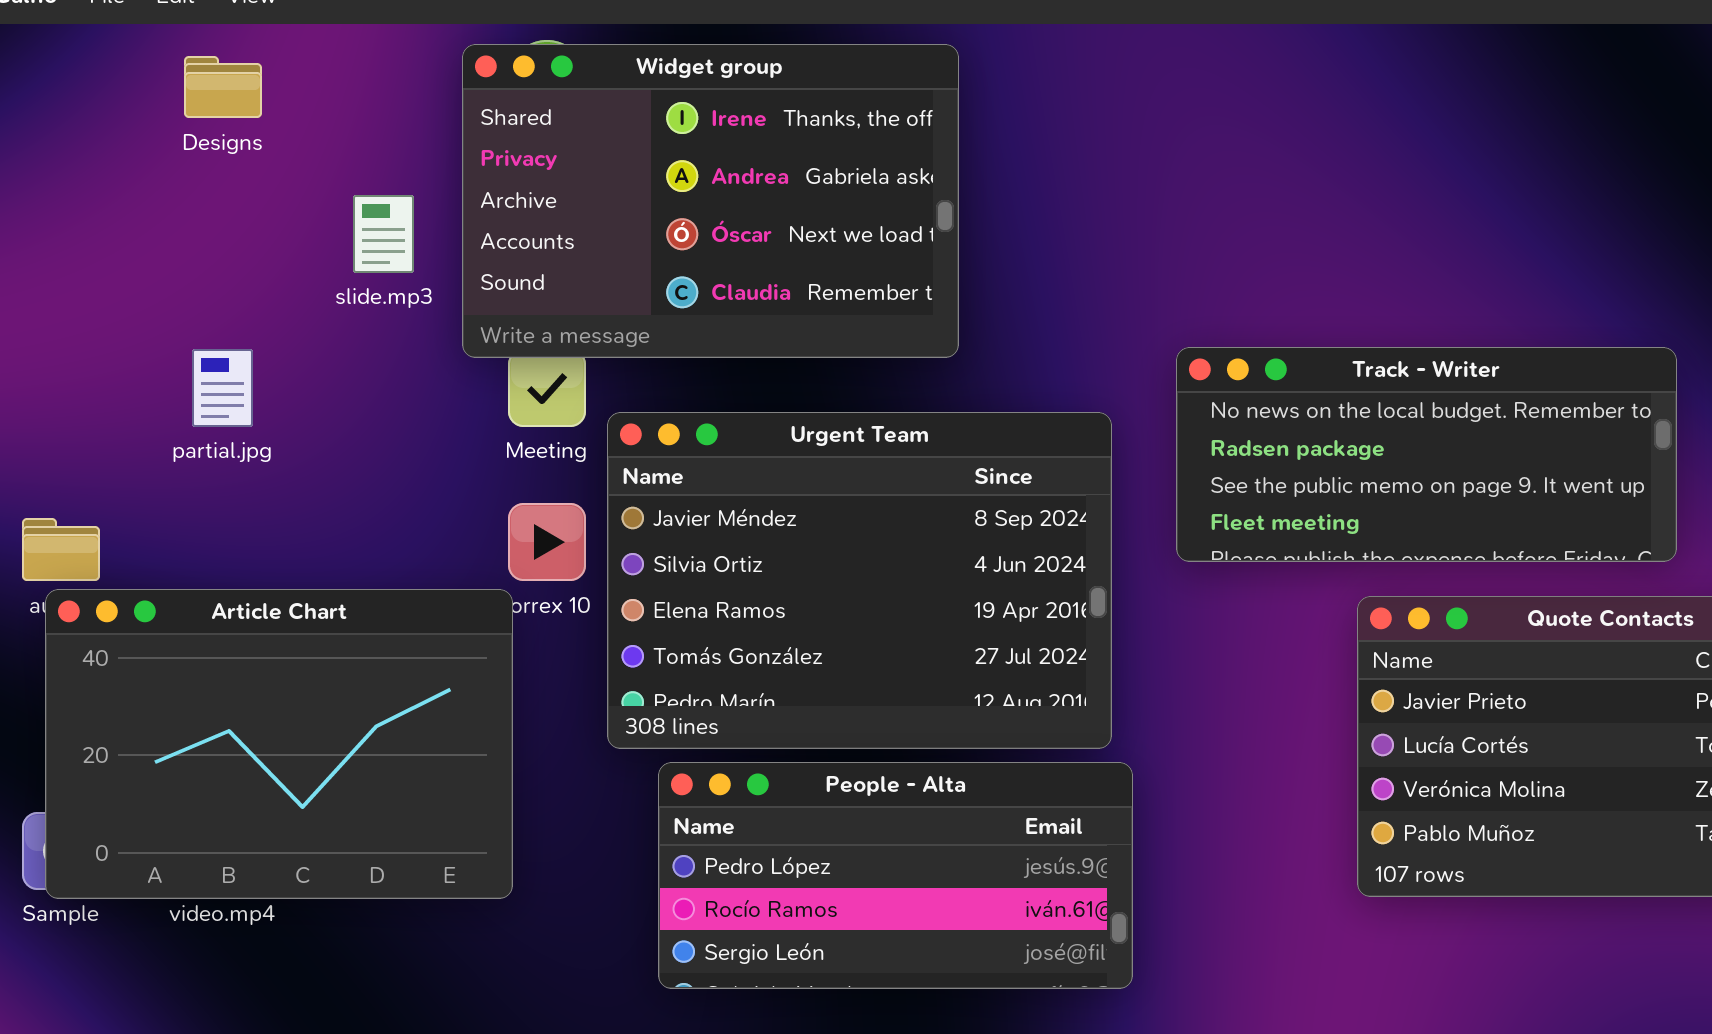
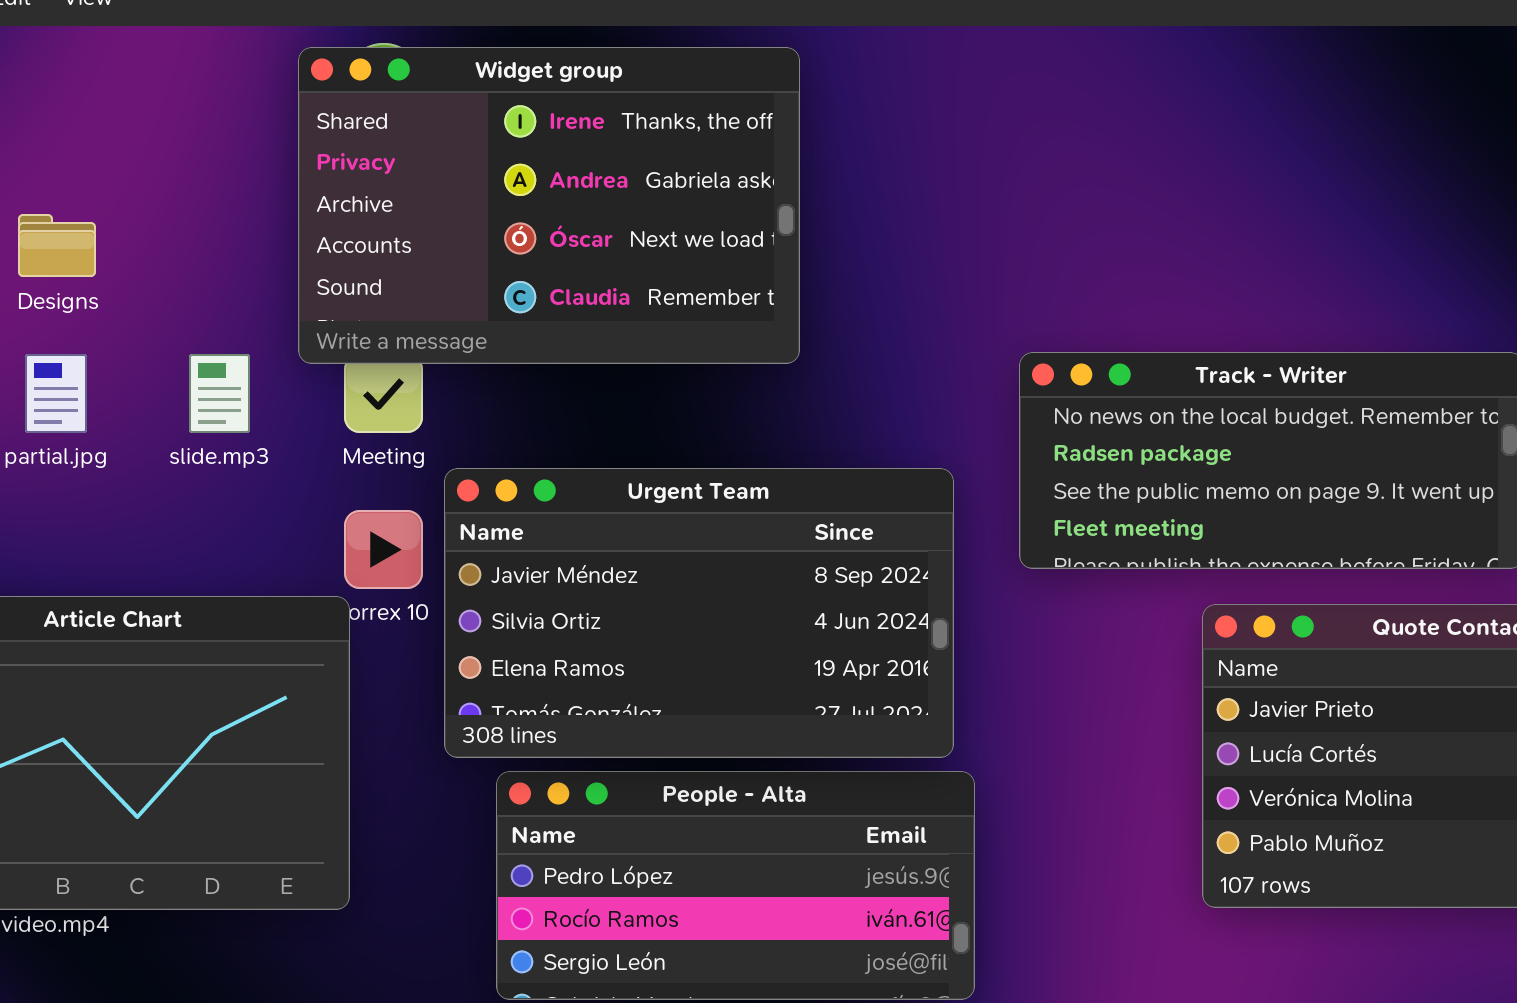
Designs: [184,56,262,118] -> [18,214,96,277], moved
slide.mp3: [353,195,414,273] -> [189,354,250,433], moved
Urgent Team: [607,412,1112,749] -> [444,468,954,758], resized

